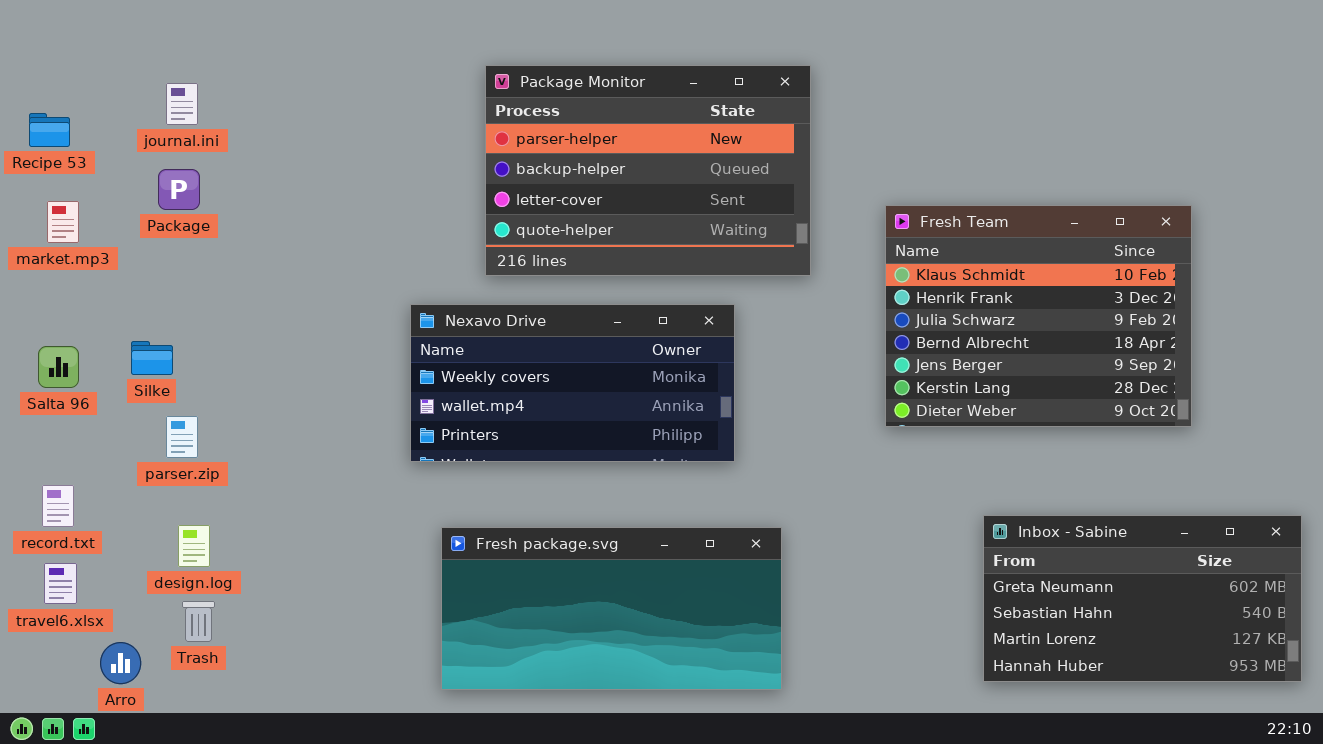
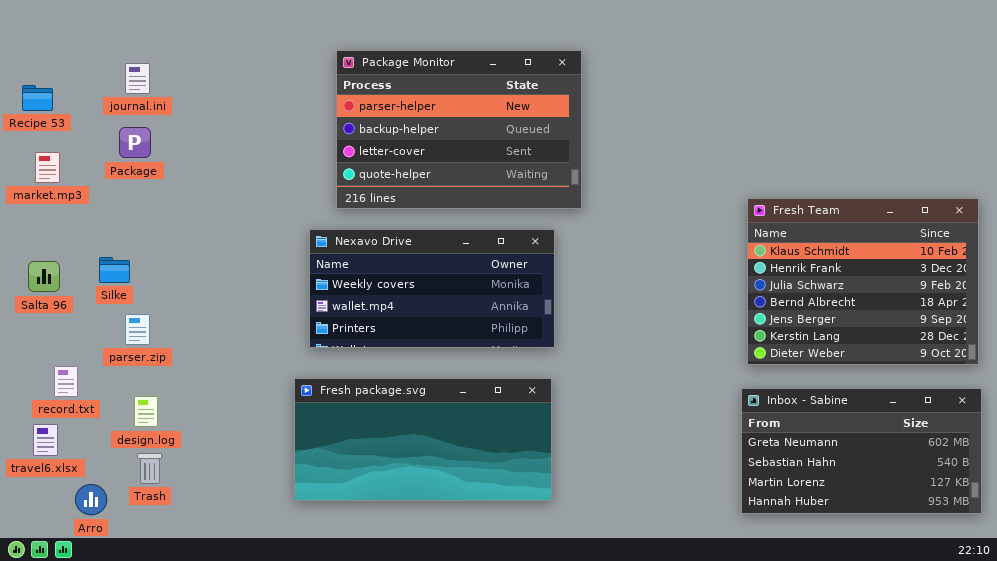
Package Monitor: [485,65,811,276] -> [336,50,582,209], moved
Fresh Team: [885,205,1192,427] -> [747,198,979,365], moved
record.txt: [42,485,74,527] -> [54,366,78,397], moved
Fresh package.svg: [441,527,782,690] -> [294,378,552,501], moved

